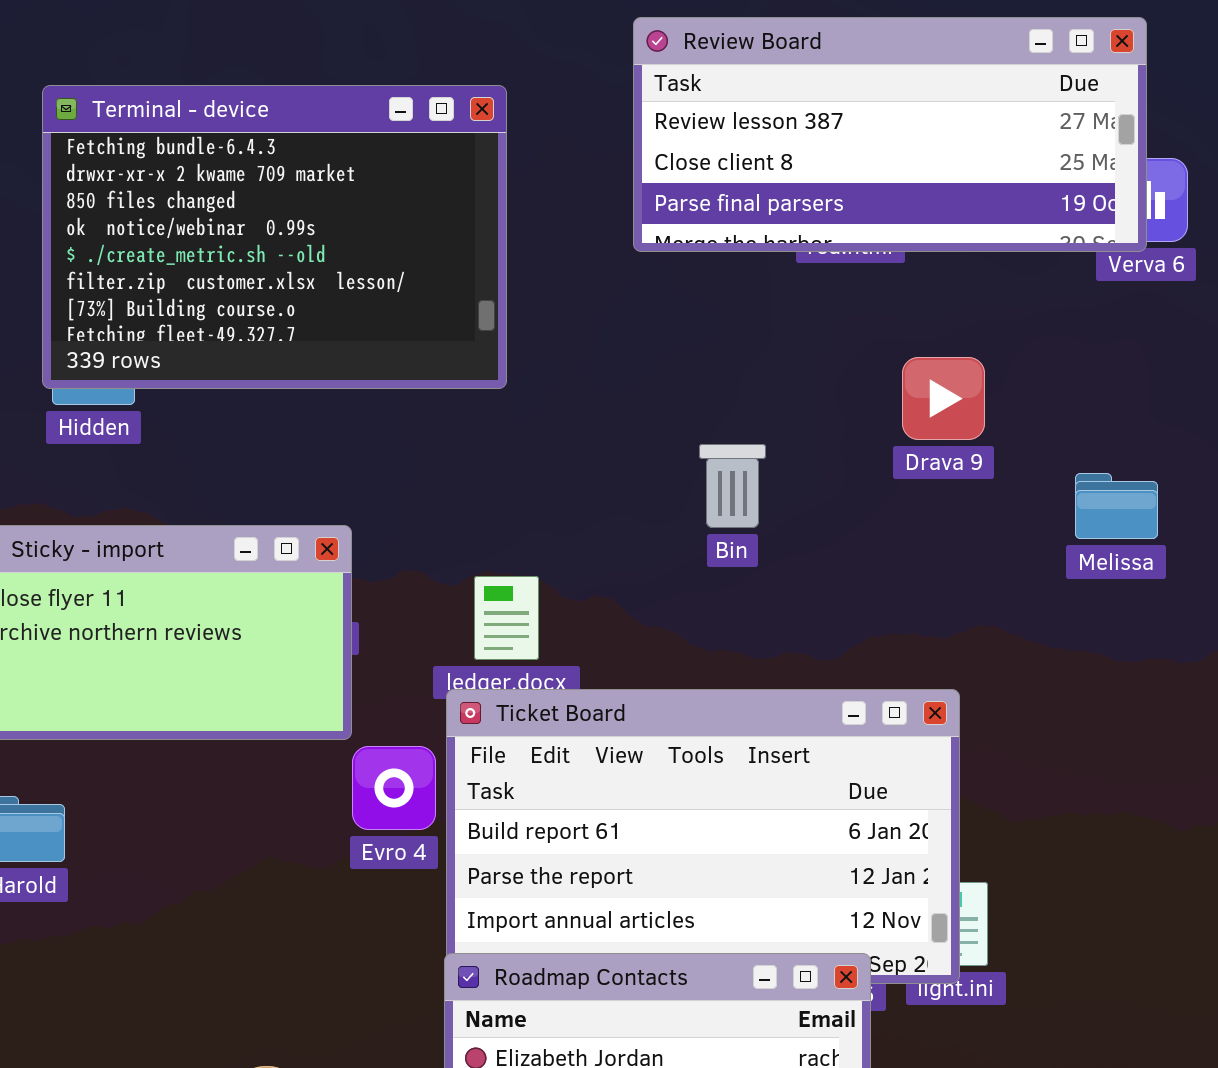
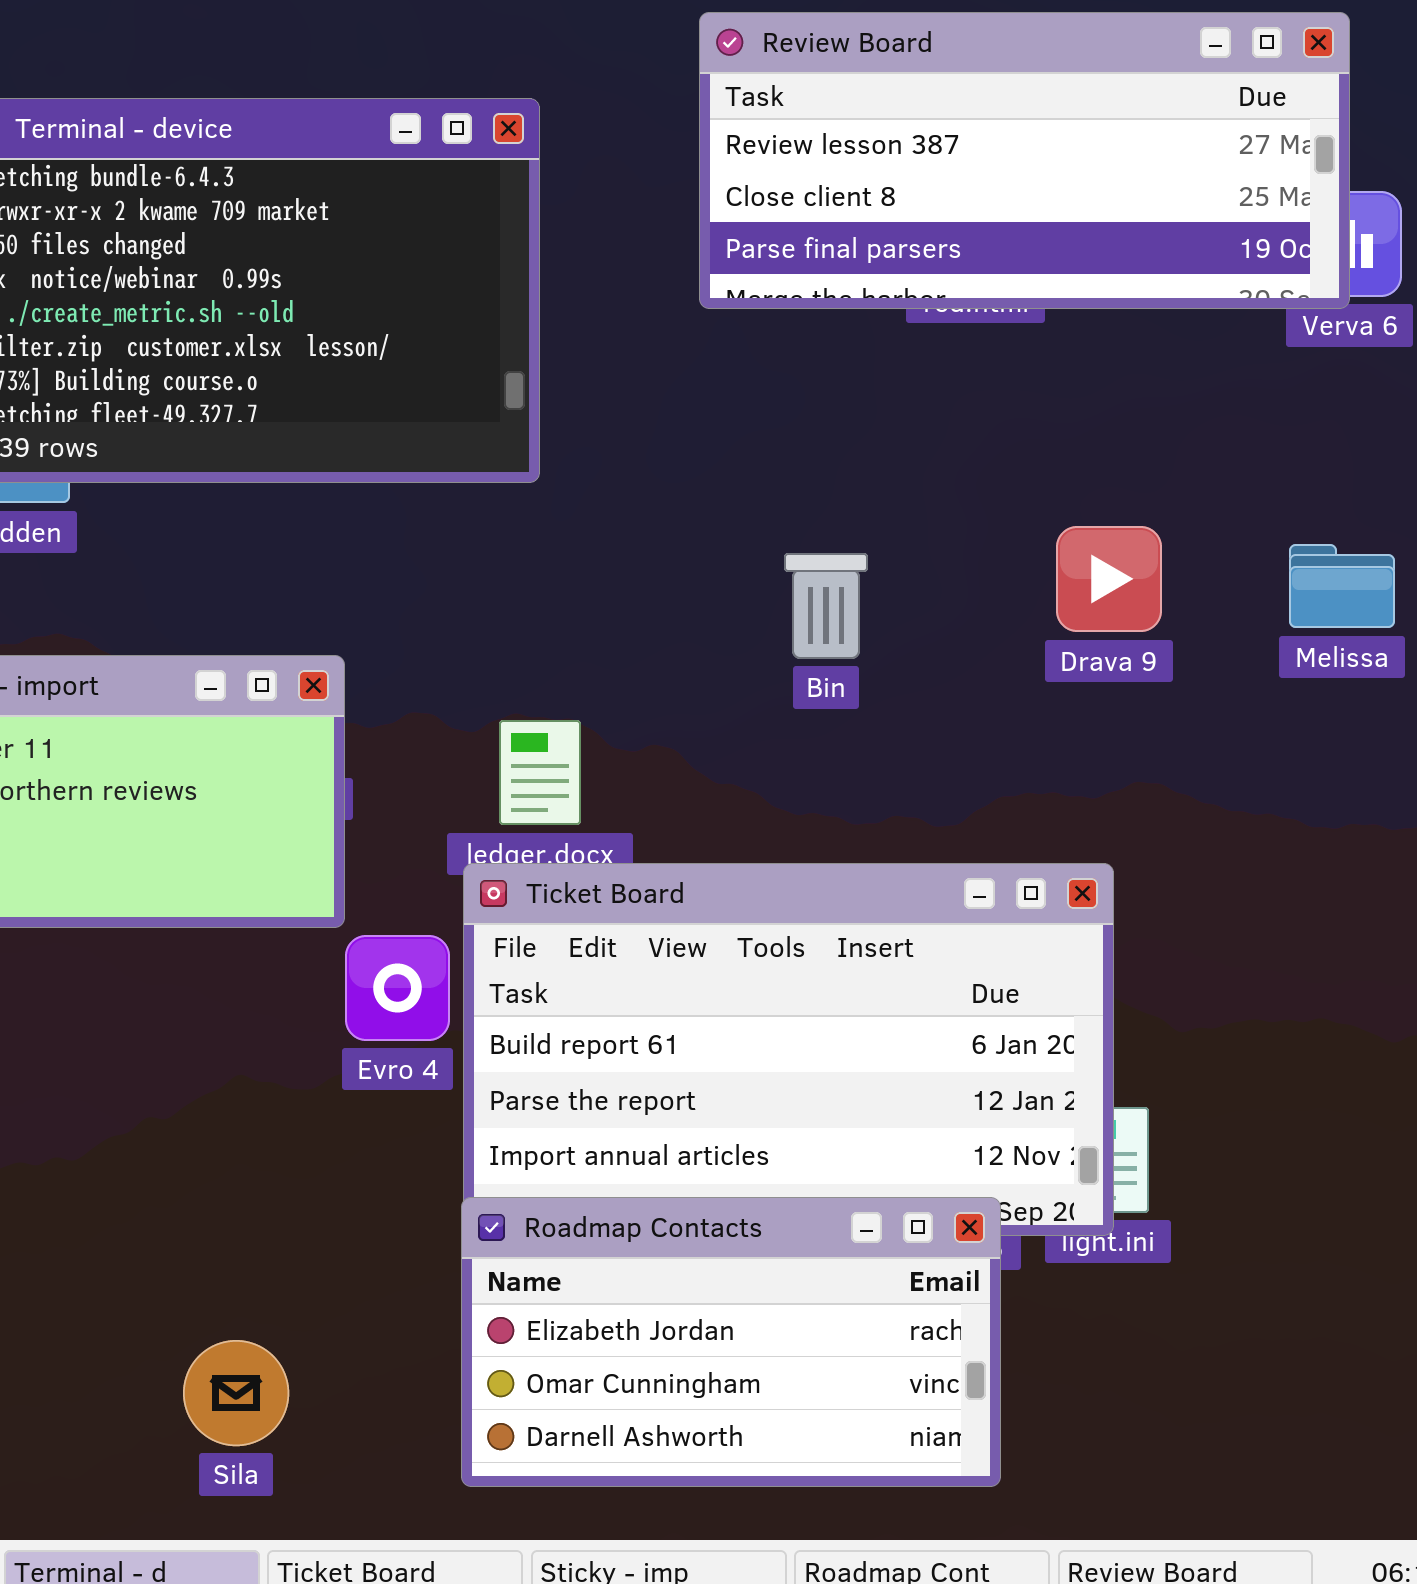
Drava 9: [902,357,985,440] -> [1056,526,1162,632], moved
Melissa: [1075,473,1158,539] -> [1289,544,1395,628], moved

